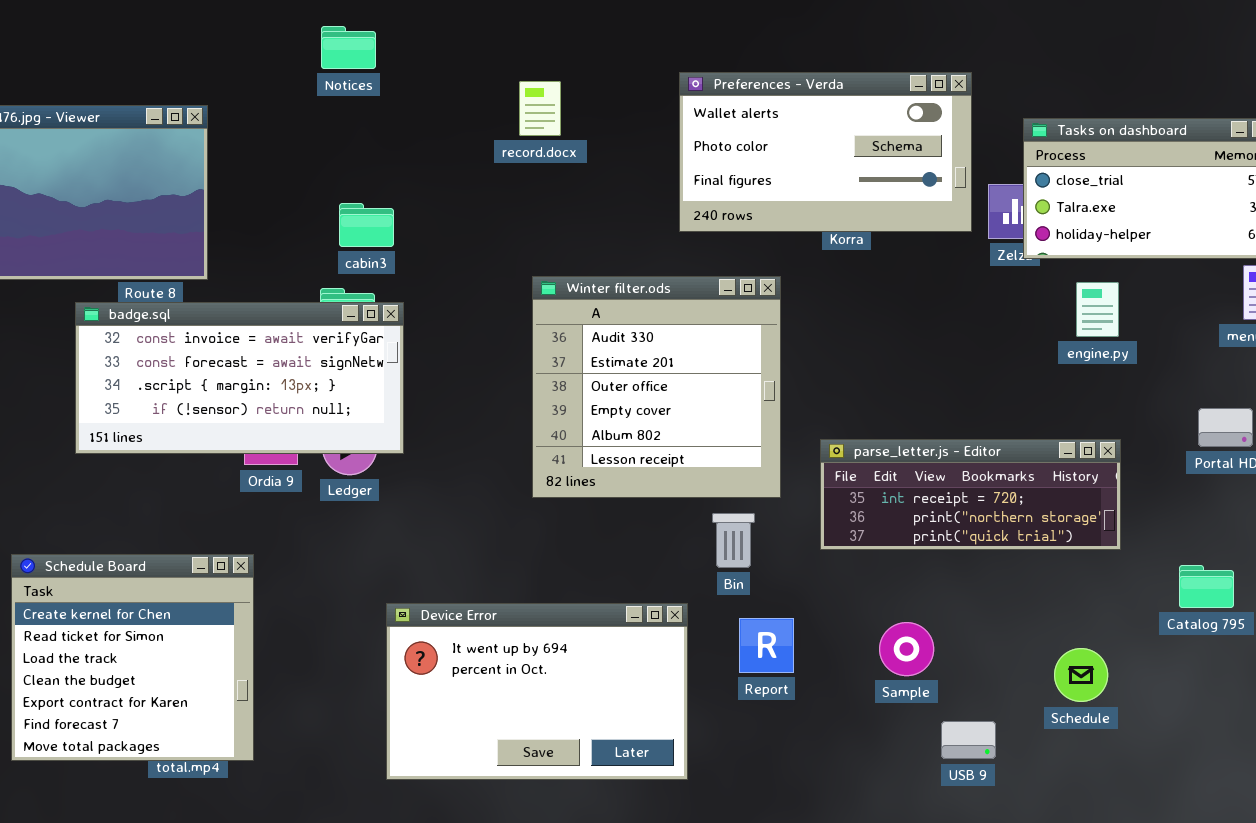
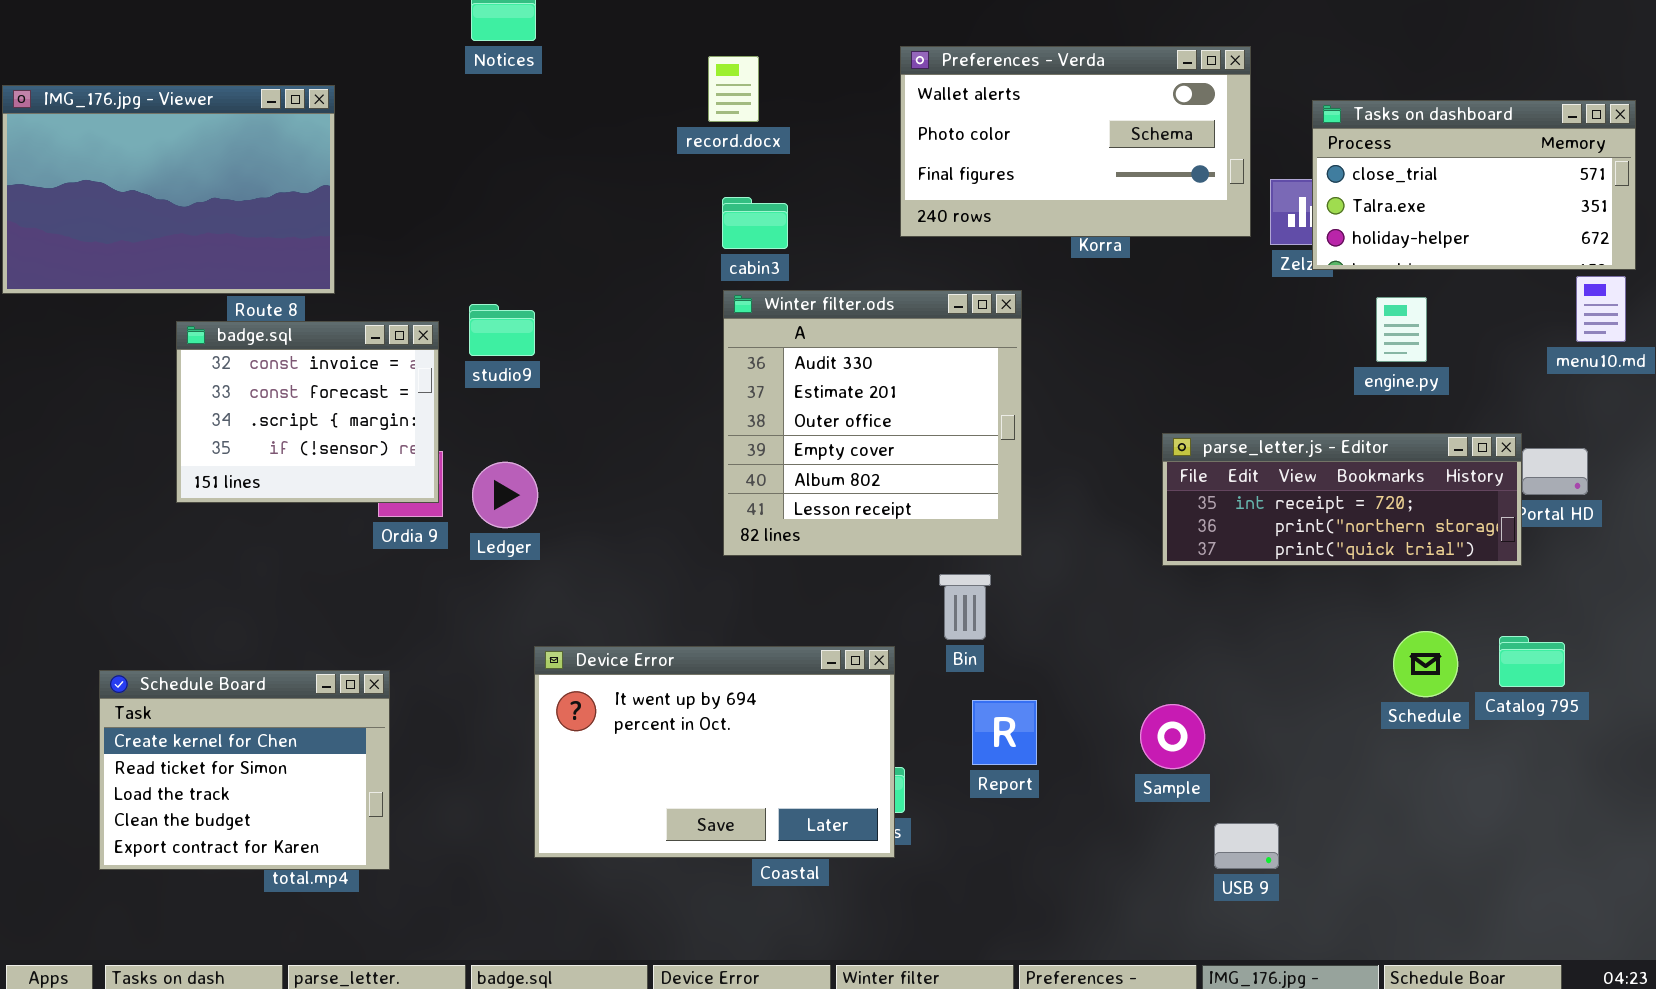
cabin3: [339,203,394,247] -> [722,197,788,249], moved
badge.sql: [75,302,404,454] -> [176,321,439,503], resized
parse_letter.js - Editor: [820,439,1121,550] -> [1162,433,1522,566], moved
Schedule Board: [11,554,254,761] -> [99,670,390,870], resized
Device Error: [386,603,688,780] -> [534,646,895,858], moved
Schedule: [1054,648,1108,702] -> [1393,631,1458,697], moved

